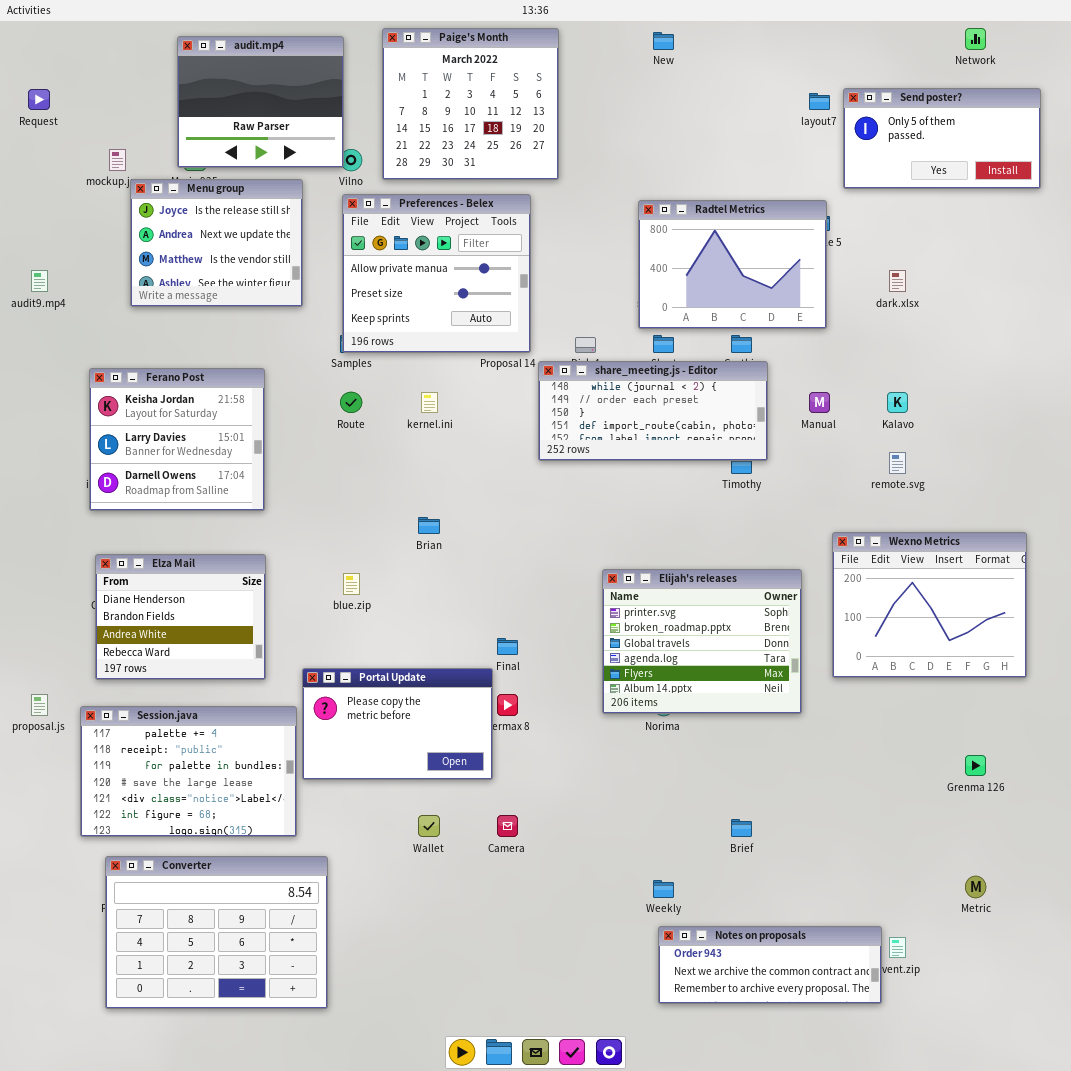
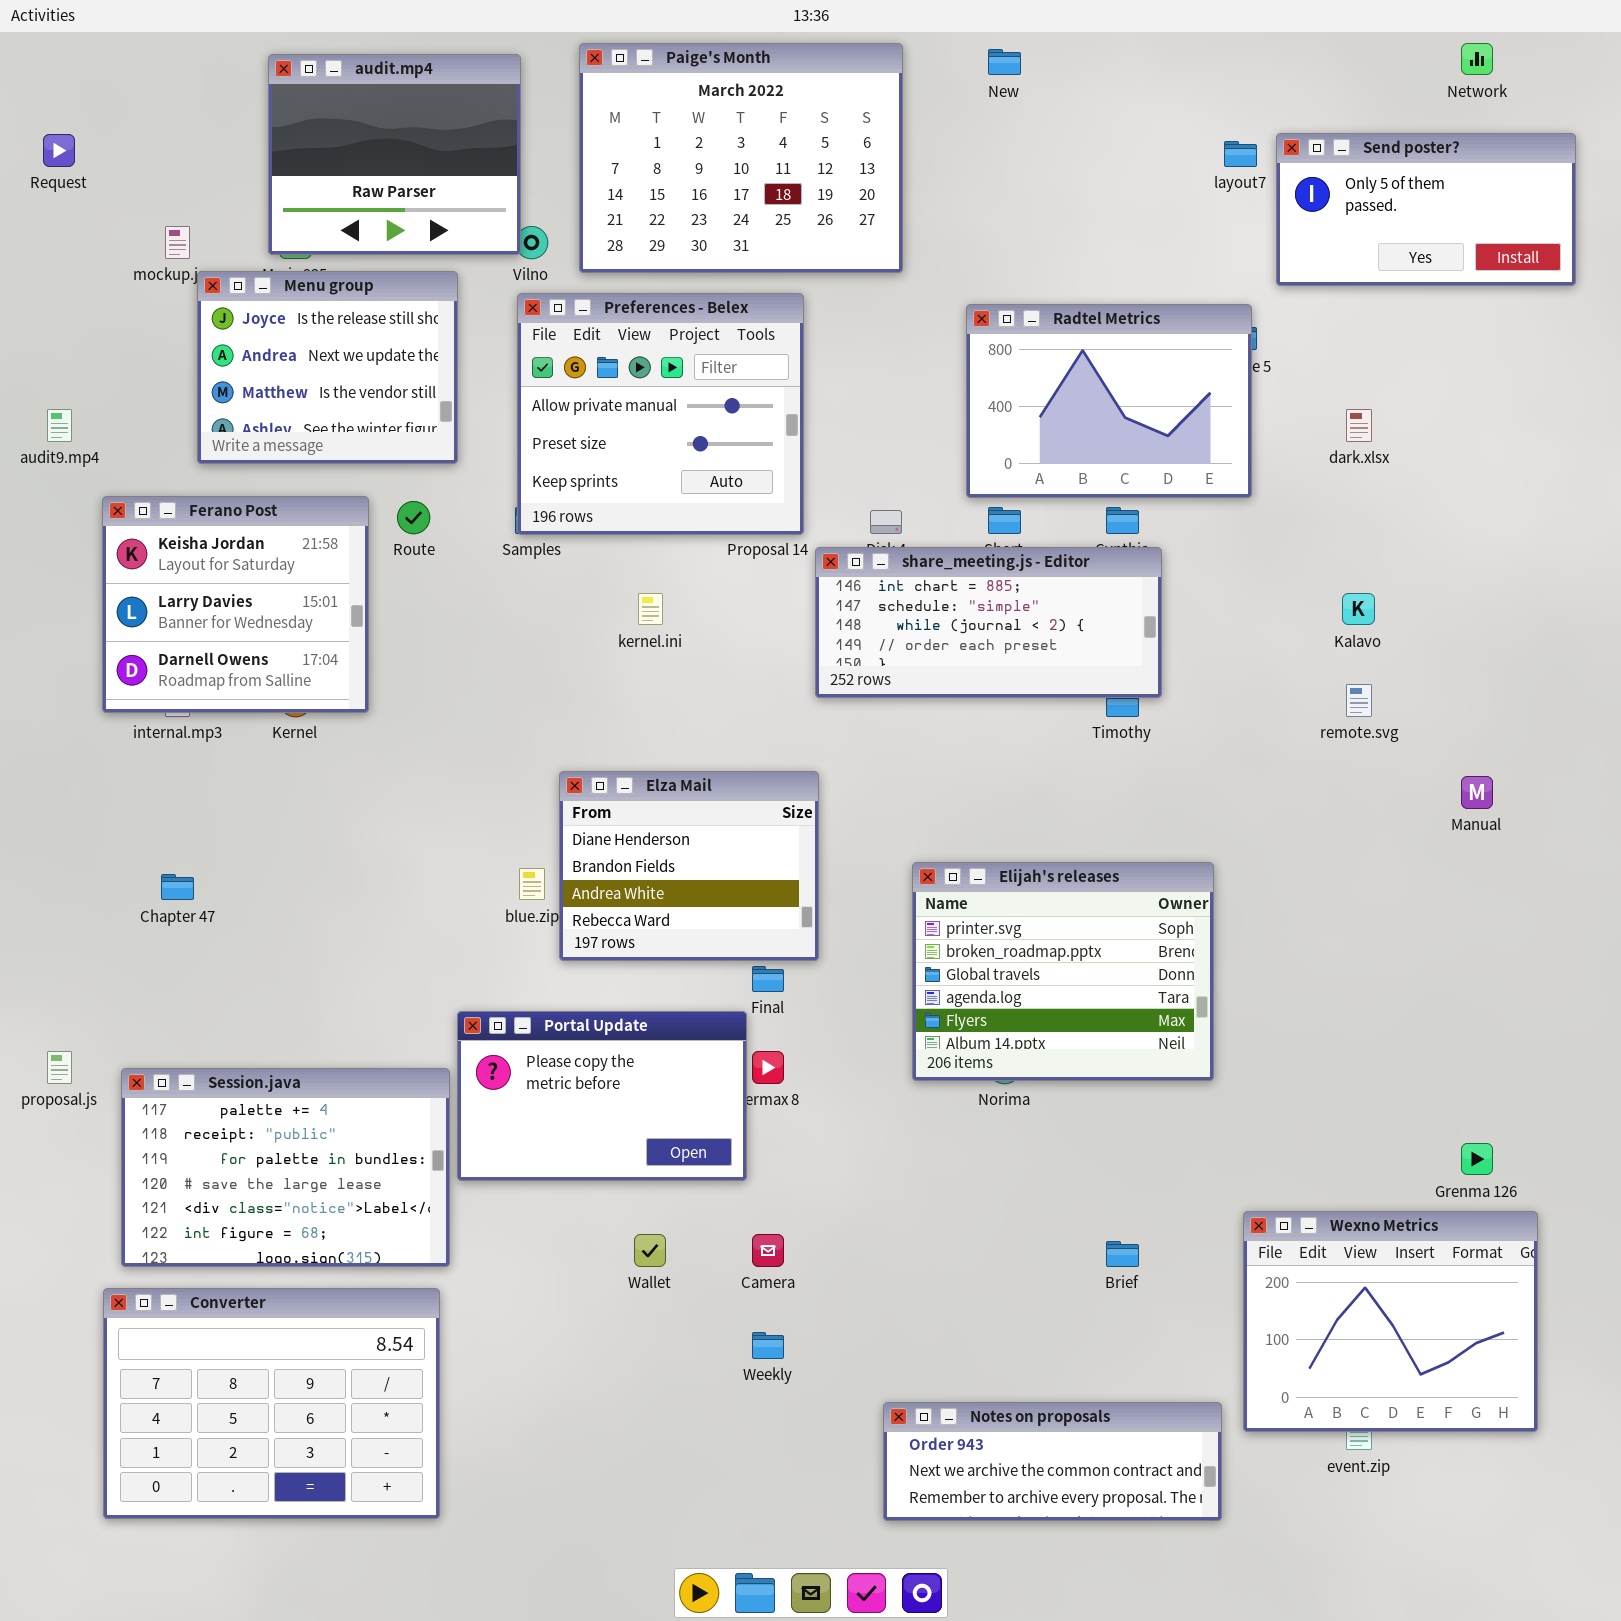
Paige's Month: [382,28,559,180] -> [579,43,903,273], resized
share_meeting.js - Editor: [538,361,768,461] -> [815,547,1162,698], scrolled up 2 rows
Ferano Post: [89,368,265,511] -> [102,496,369,713], moved
Route: [340,392,362,413] -> [397,501,430,534], moved
Manual: [809,392,830,413] -> [1461,776,1493,809], moved
Wexno Metrics: [832,532,1027,678] -> [1243,1211,1538,1432], moved
Elza Mail: [95,554,266,680] -> [559,771,819,961], moved
Converter: [105,856,328,1009] -> [103,1288,440,1519], moved
Weekly: [653,880,674,898] -> [752,1332,784,1359], moved
Notes on proposals: [658,926,882,1004] -> [883,1402,1222,1521], moved

